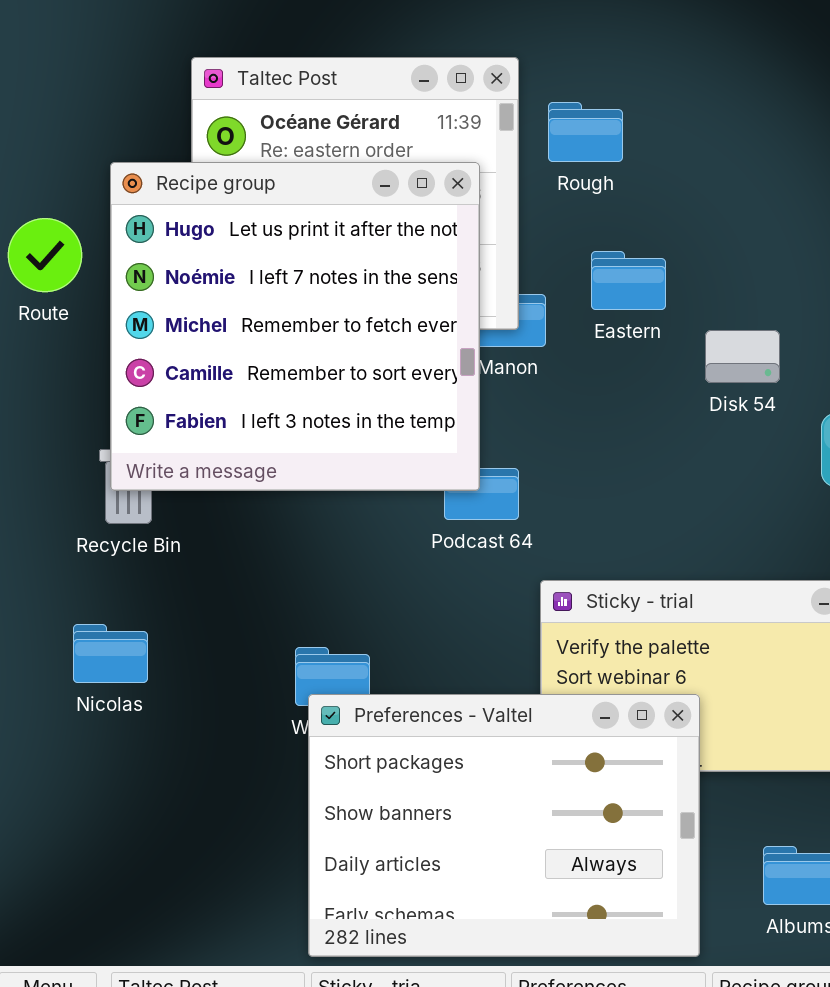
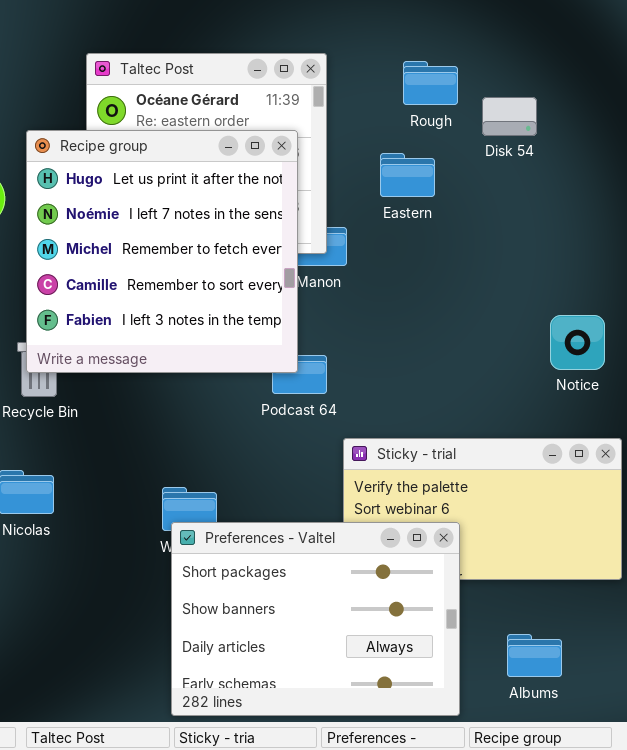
Rough: [548,102,623,162] -> [403,61,458,105], moved
Eastern: [591,251,666,310] -> [380,153,435,197], moved
Disk 54: [705,330,780,383] -> [482,97,537,136], moved

